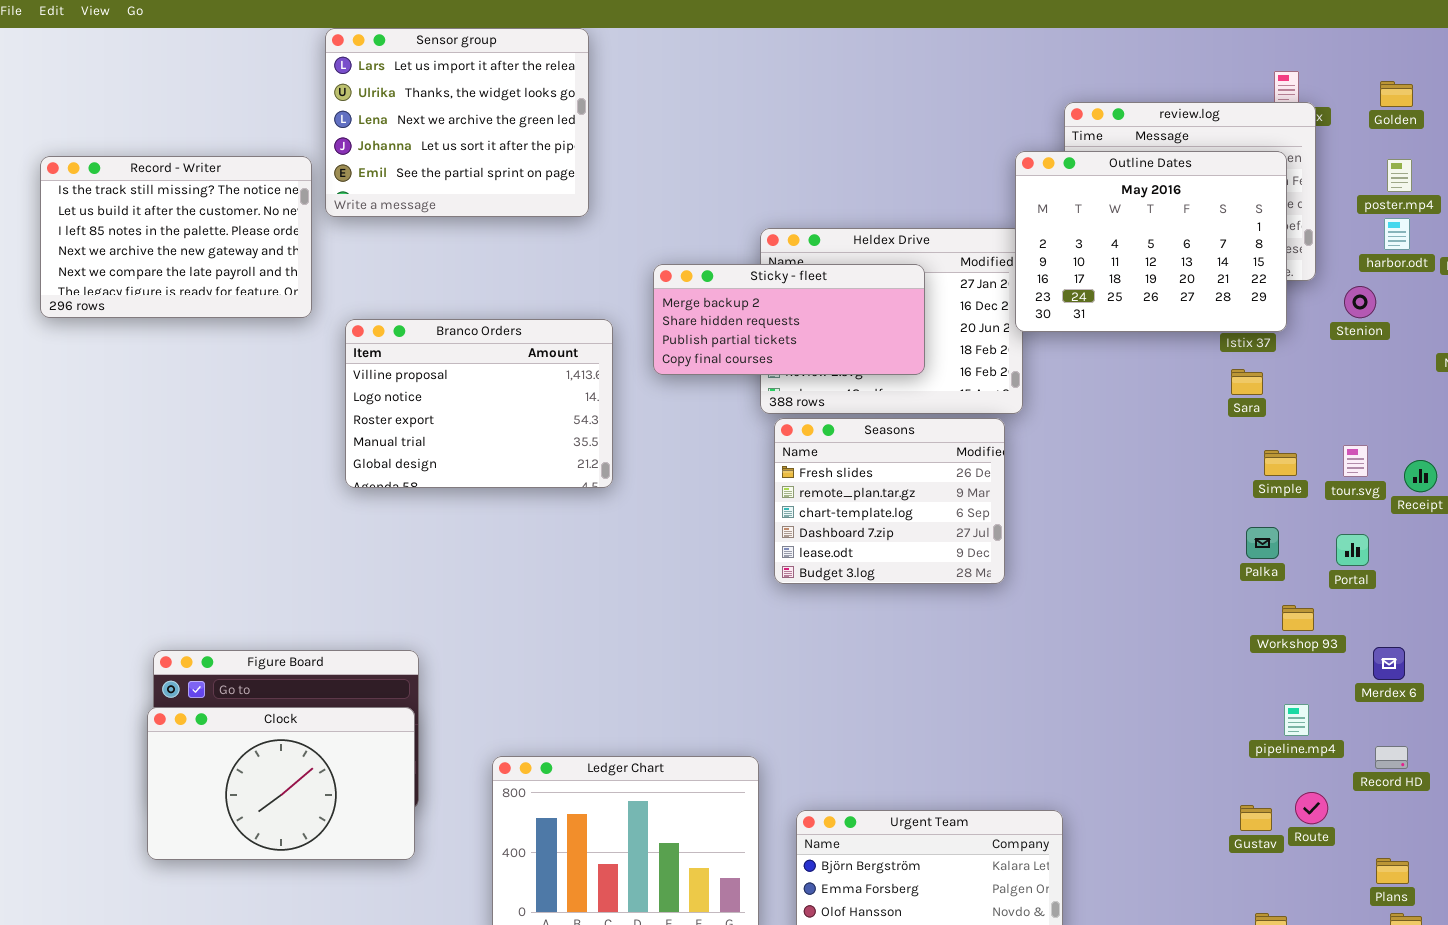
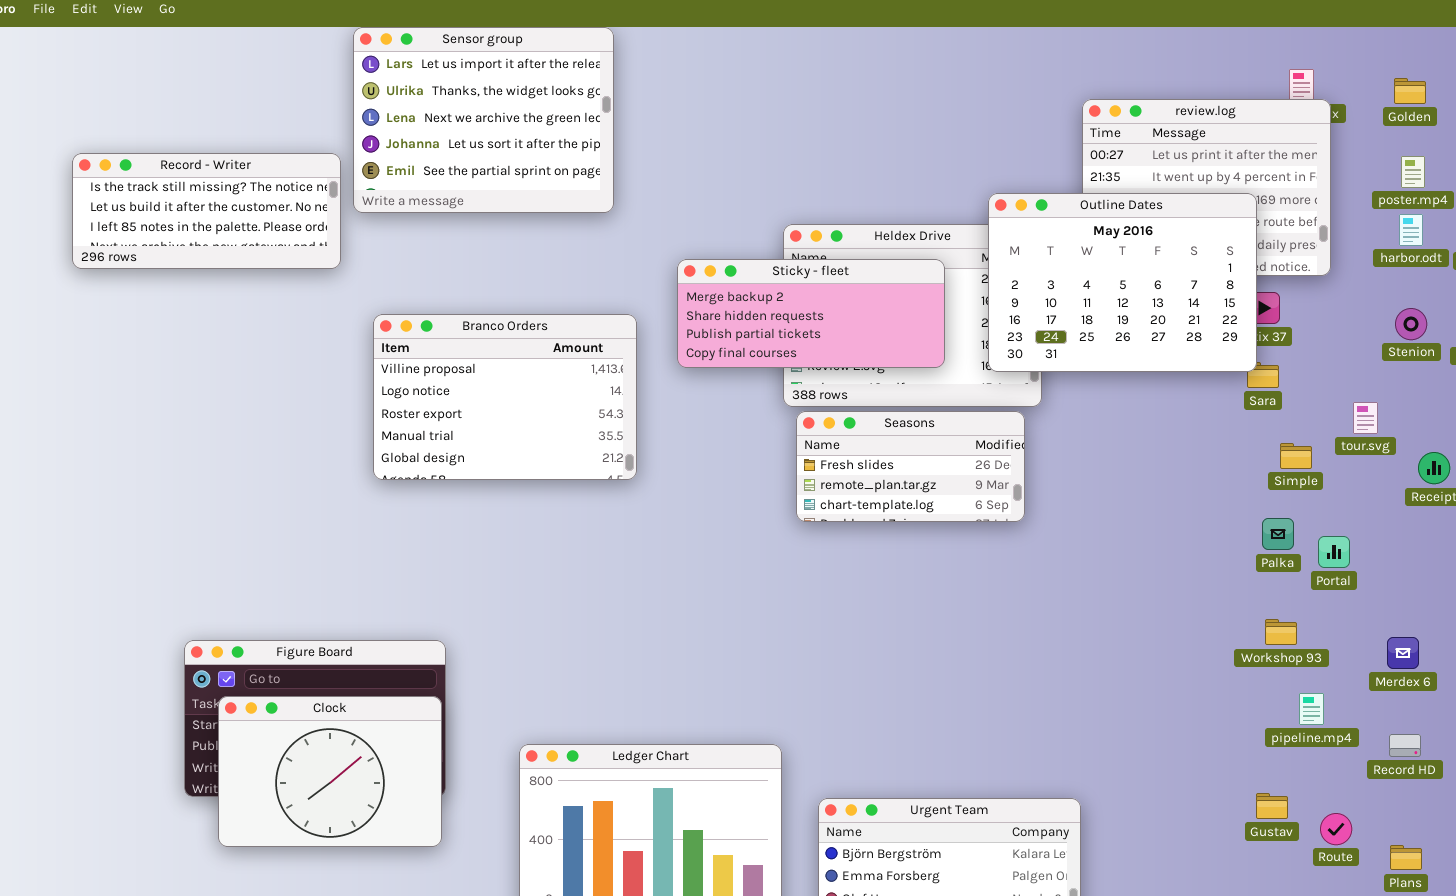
Outline Dates: [1015,151,1287,332] -> [988,193,1257,372], moved
Record - Writer: [40,156,312,318] -> [72,153,341,269], resized
Stenion: [1344,286,1376,318] -> [1395,308,1427,340], moved
Seasons: [774,418,1005,584] -> [796,411,1025,522], resized
tour.svg: [1343,445,1368,477] -> [1353,402,1378,434], moved
Portal: [1336,534,1369,566] -> [1318,536,1350,568], moved
Workshop 93: [1282,605,1314,631] -> [1265,619,1297,645], moved
Clock: [147,707,415,860] -> [218,696,442,847], resized
Route: [1295,792,1328,824] -> [1320,813,1352,845], moved

